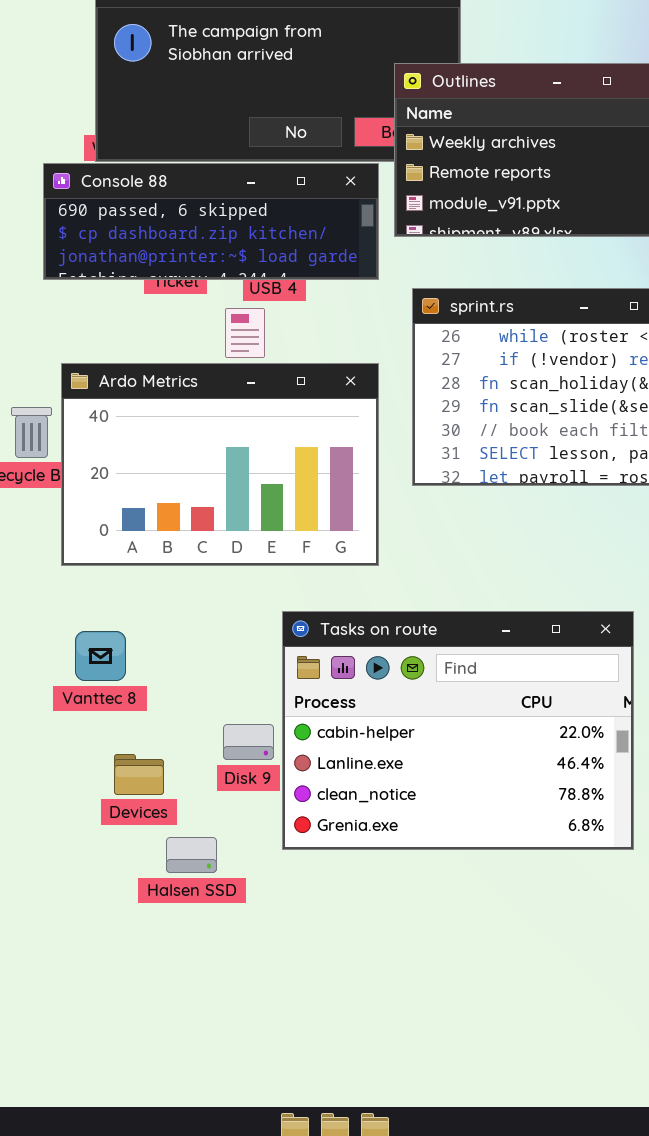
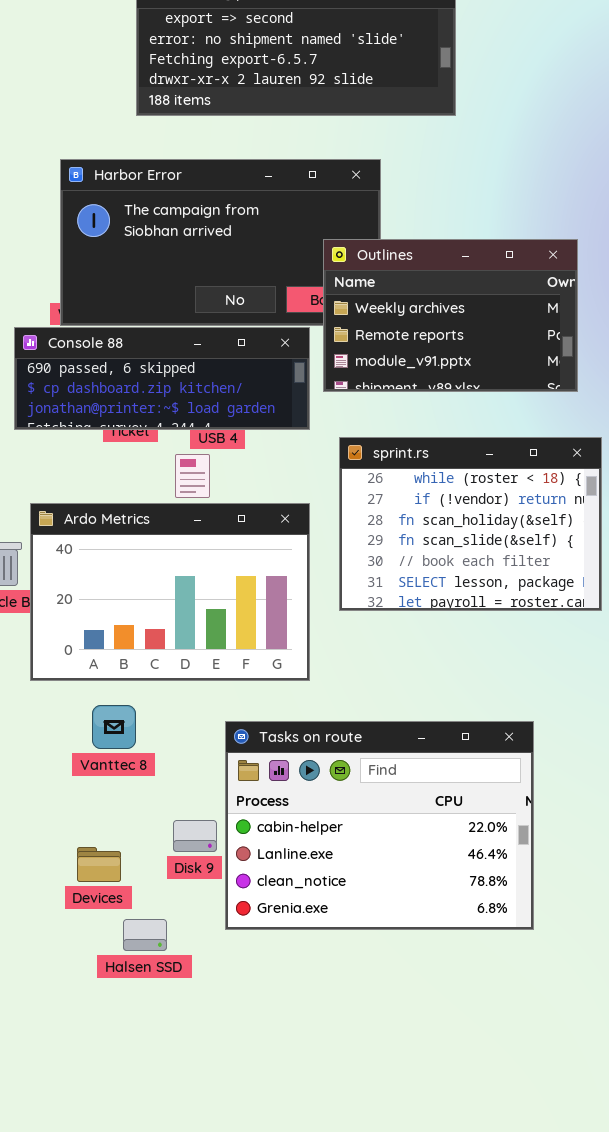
Vanttec 8: [75,631,126,681] -> [92,705,136,749], moved

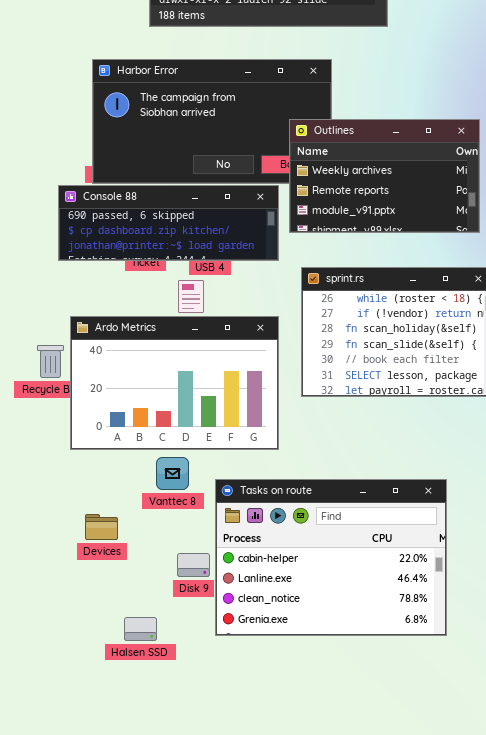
Vanttec 8: [92,705,136,749] -> [156,457,189,490], moved
Devices: [77,847,121,882] -> [85,514,118,540], moved
Halsen SSD: [123,919,167,951] -> [124,617,157,641], moved

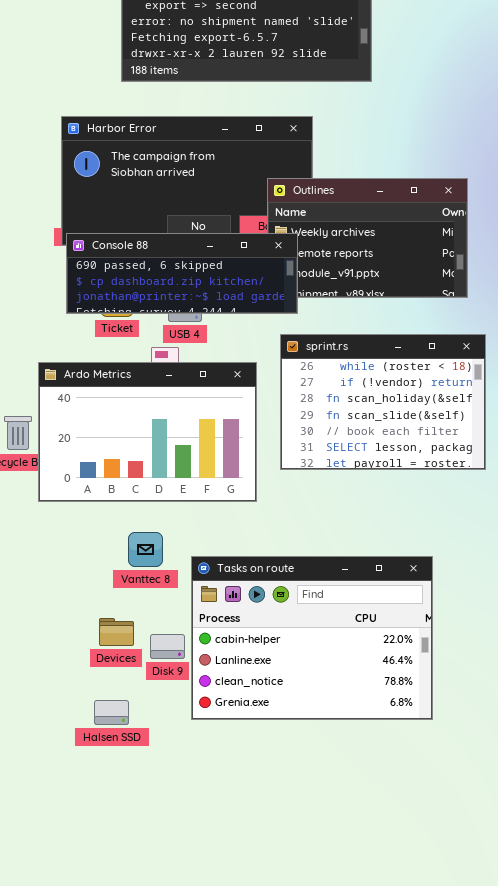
Console 88: [58,185,279,261] -> [66,233,298,314], moved
Ardo Metrics: [70,316,279,450] -> [38,362,257,502], moved
Devices: [85,514,118,540] -> [99,618,134,646], moved

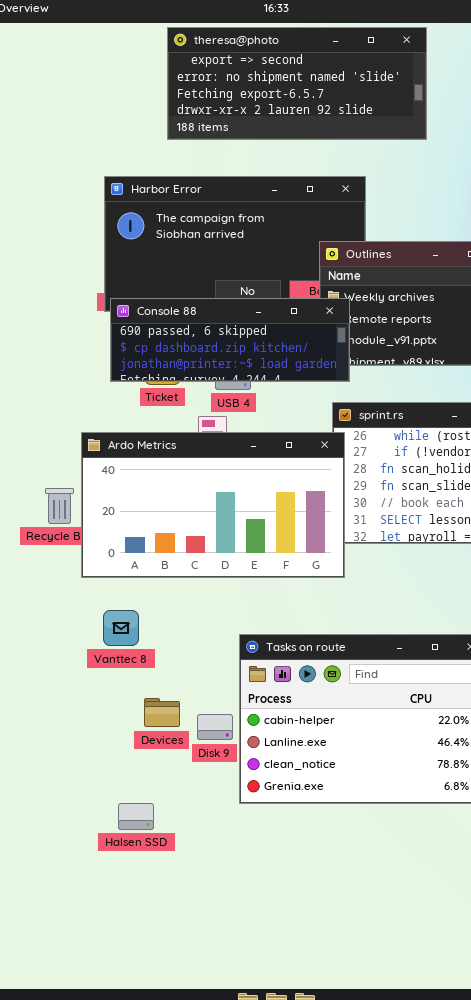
Ardo Metrics: [38,362,257,502] -> [81,432,345,578], resized
Vanttec 8: [128,532,163,567] -> [103,610,139,646], moved
Halsen SSD: [94,700,129,725] -> [118,803,154,830], moved

